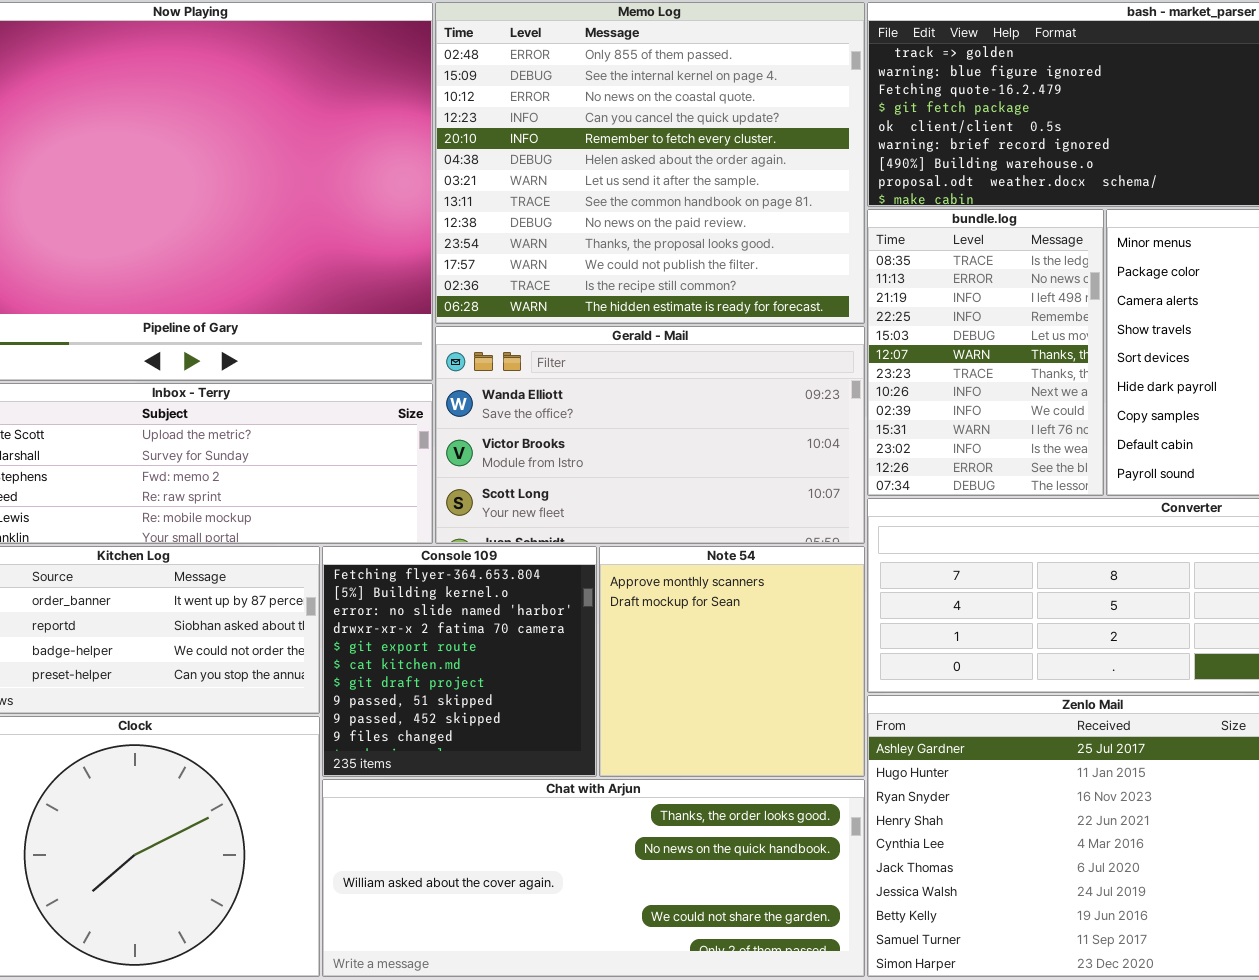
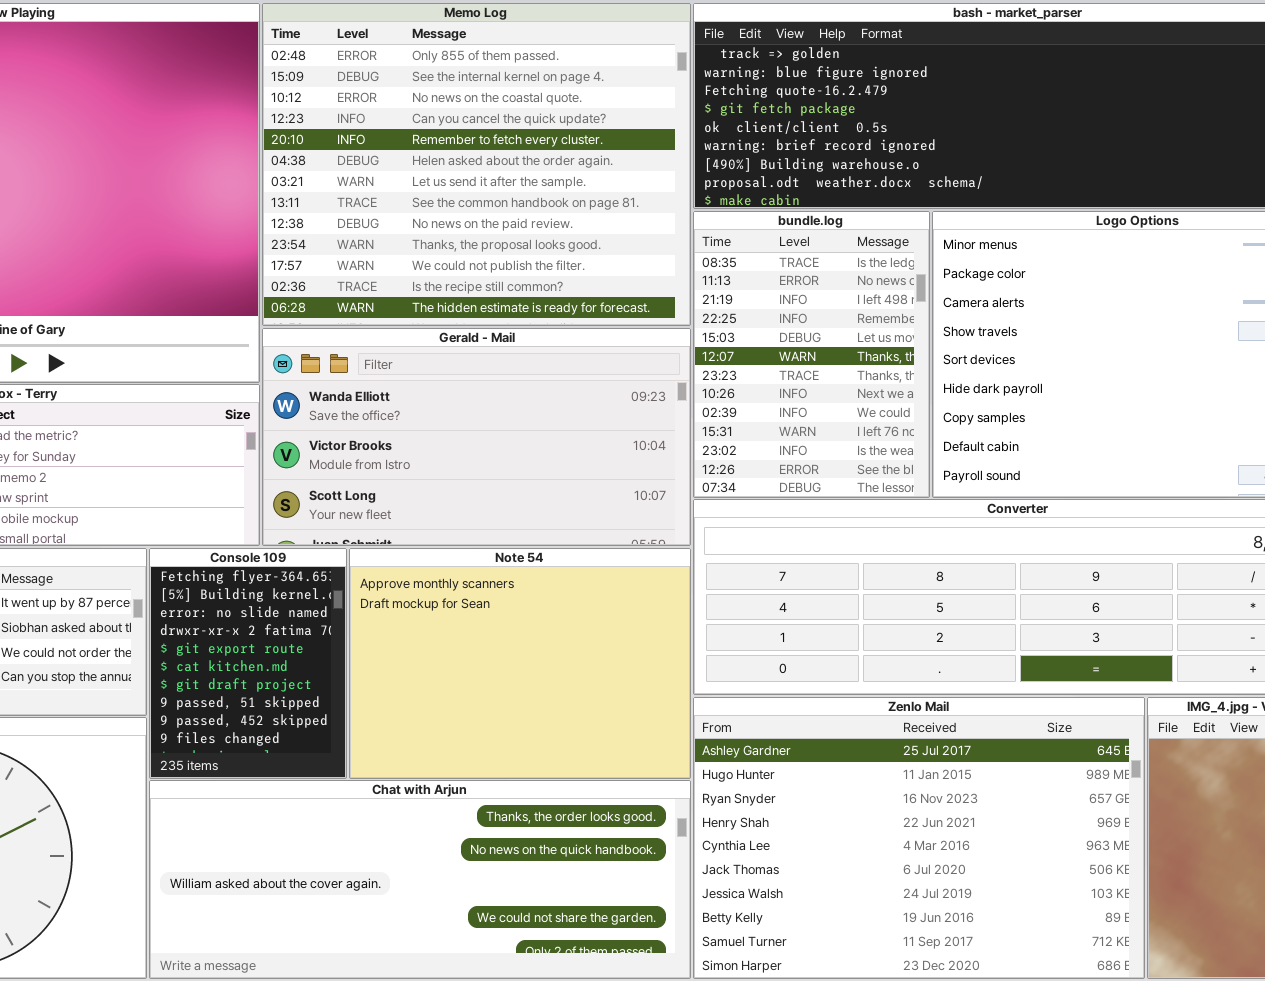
Console 109: [322,546,597,777] -> [149,548,347,779], resized
Note 54: [599,546,865,777] -> [349,548,691,779], resized

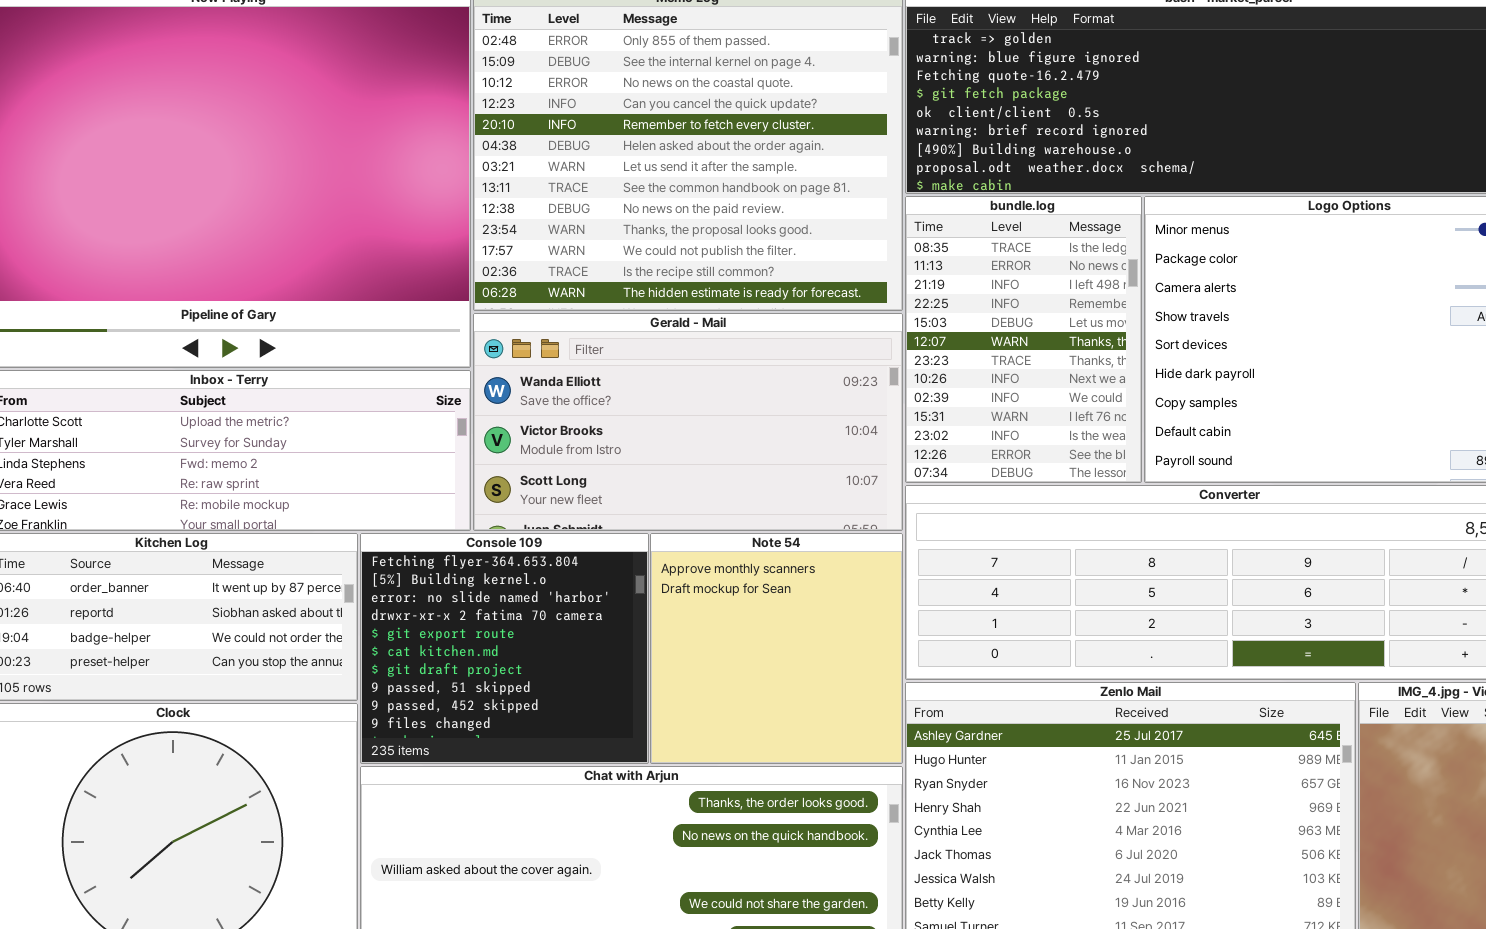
Console 109: [149,548,347,779] -> [360,533,649,764], resized
Note 54: [349,548,691,779] -> [650,533,903,764], resized

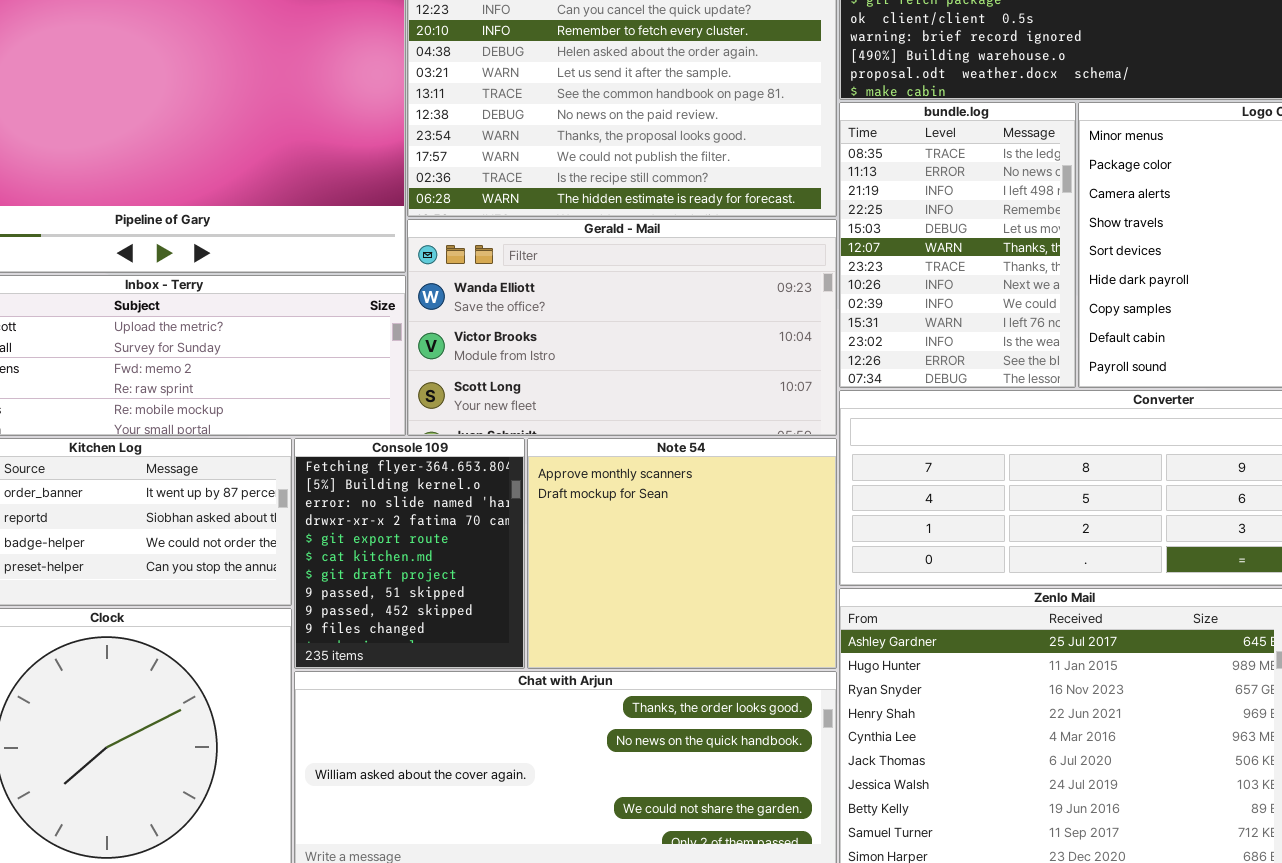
Console 109: [360,533,649,764] -> [294,438,525,669], resized
Note 54: [650,533,903,764] -> [527,438,837,669], resized

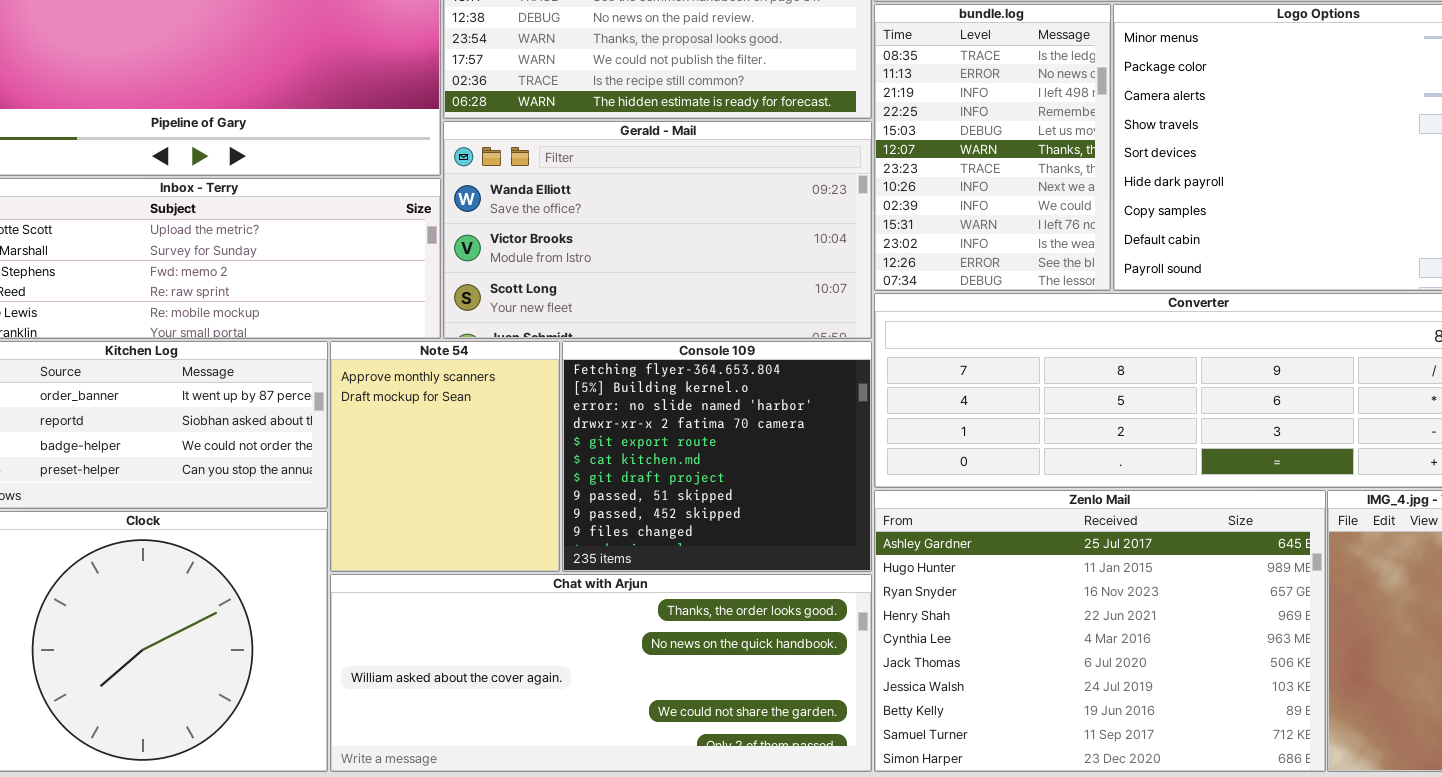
Console 109: [294,438,525,669] -> [562,341,872,572], moved, resized
Note 54: [527,438,837,669] -> [330,341,560,572], moved, resized

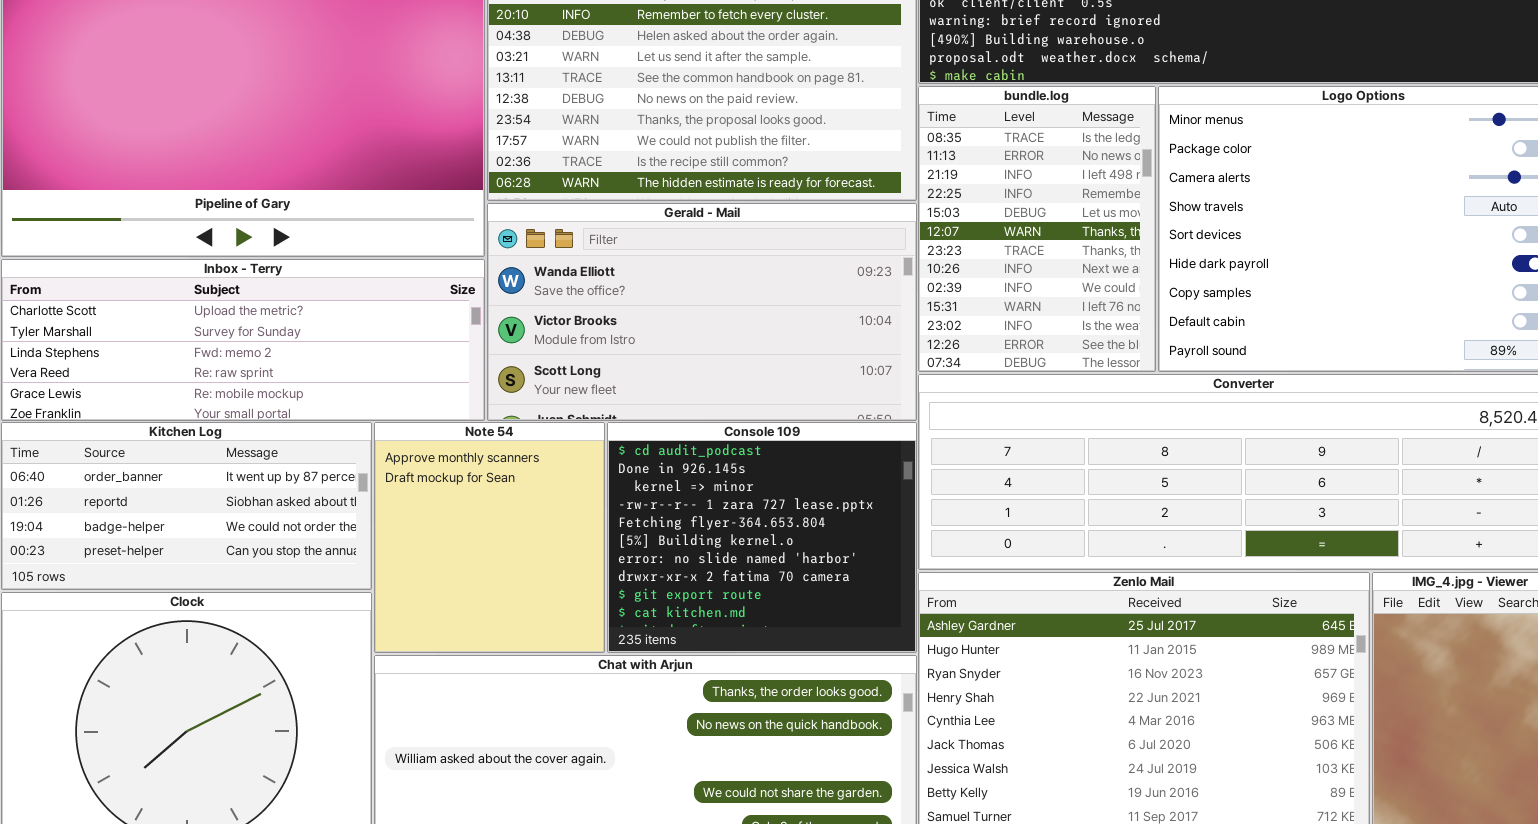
Console 109: [562,341,872,572] -> [607,422,917,653], scrolled up 4 rows

